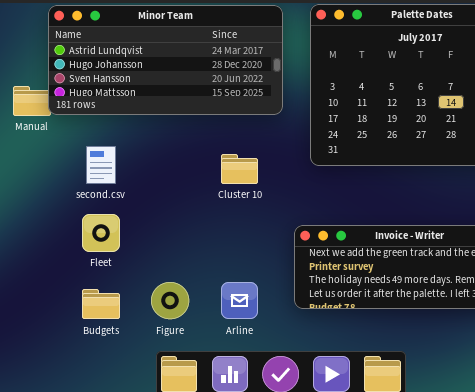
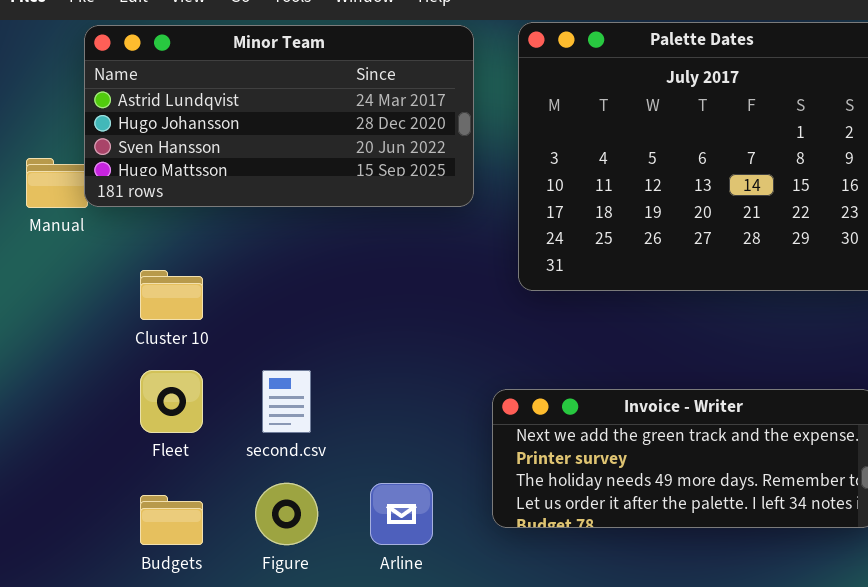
second.csv: [86,146,116,184] -> [262,370,311,433], moved
Cluster 10: [221,154,258,184] -> [140,270,203,320], moved

